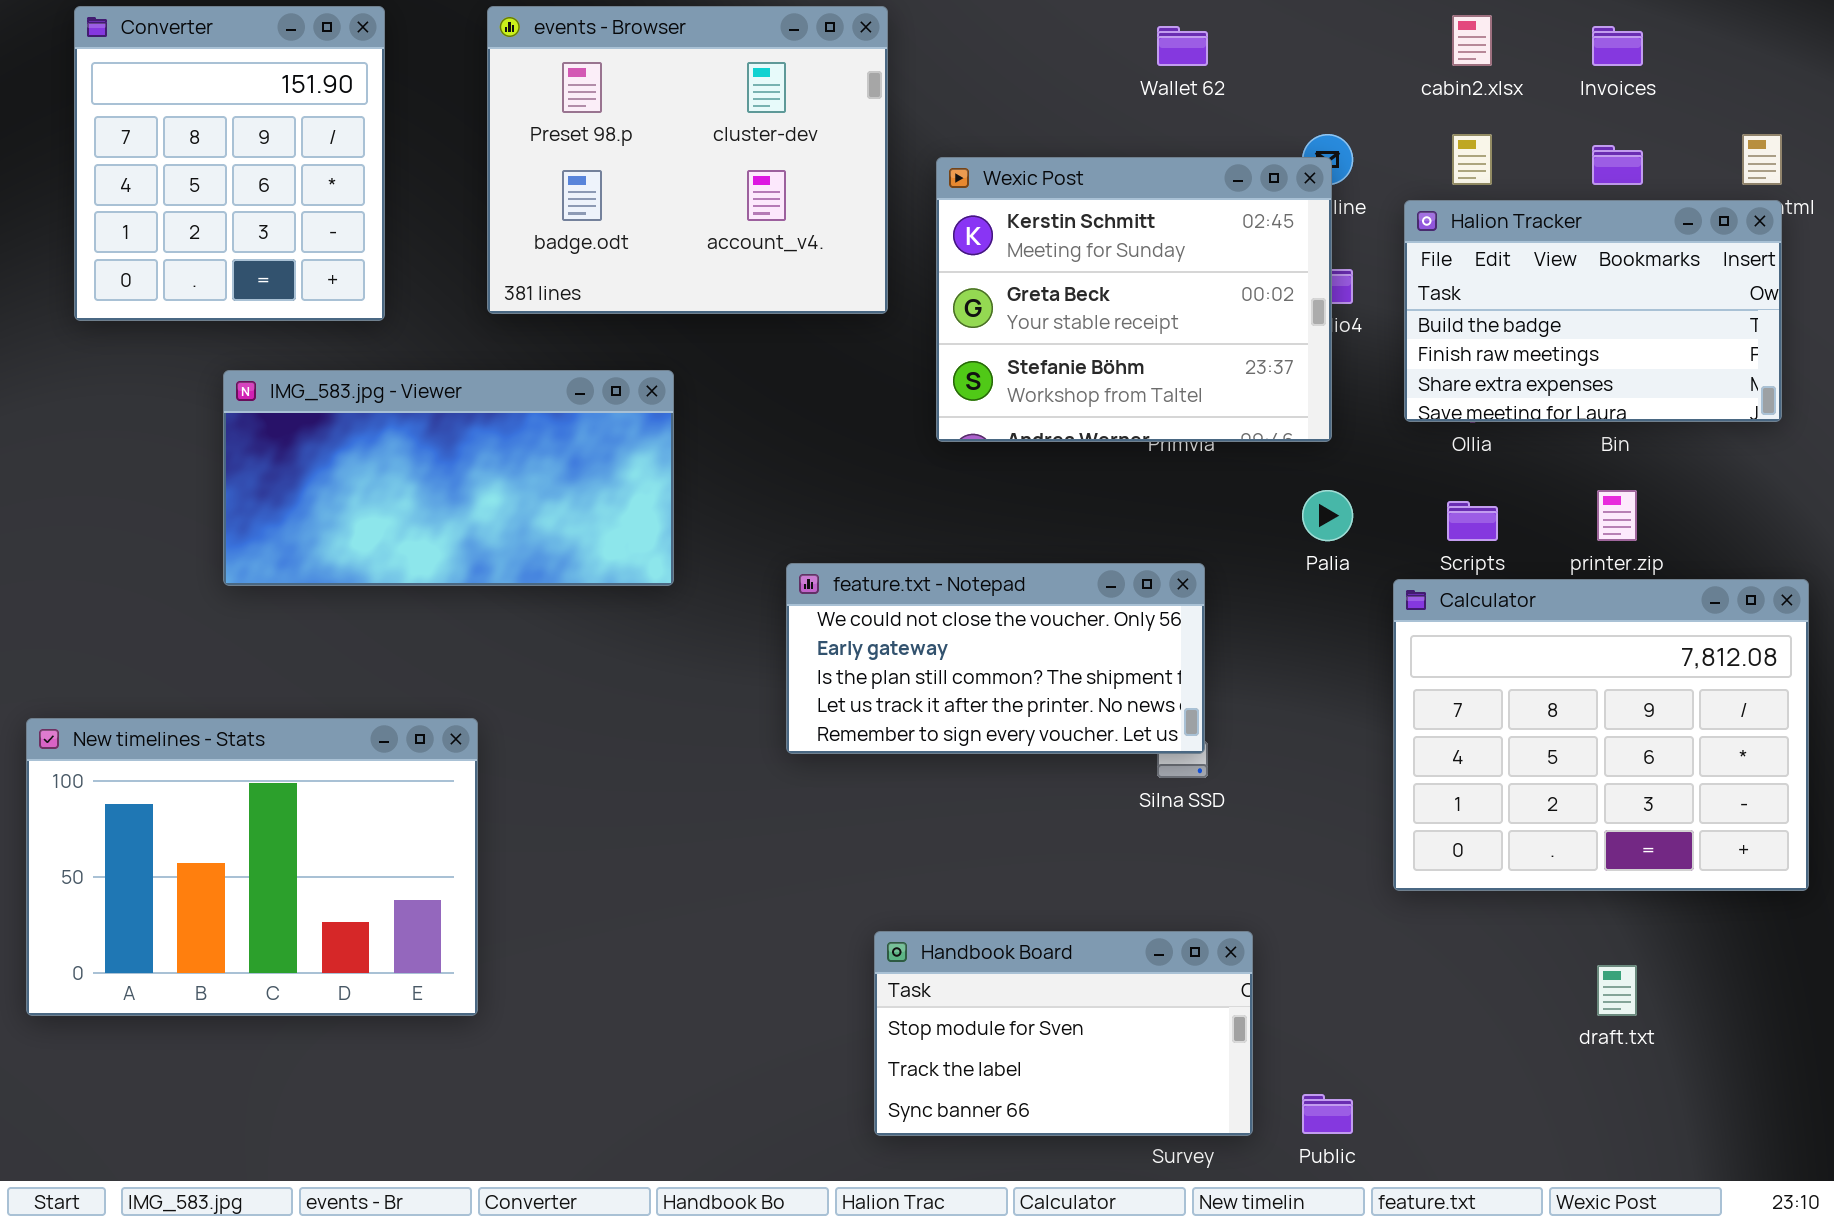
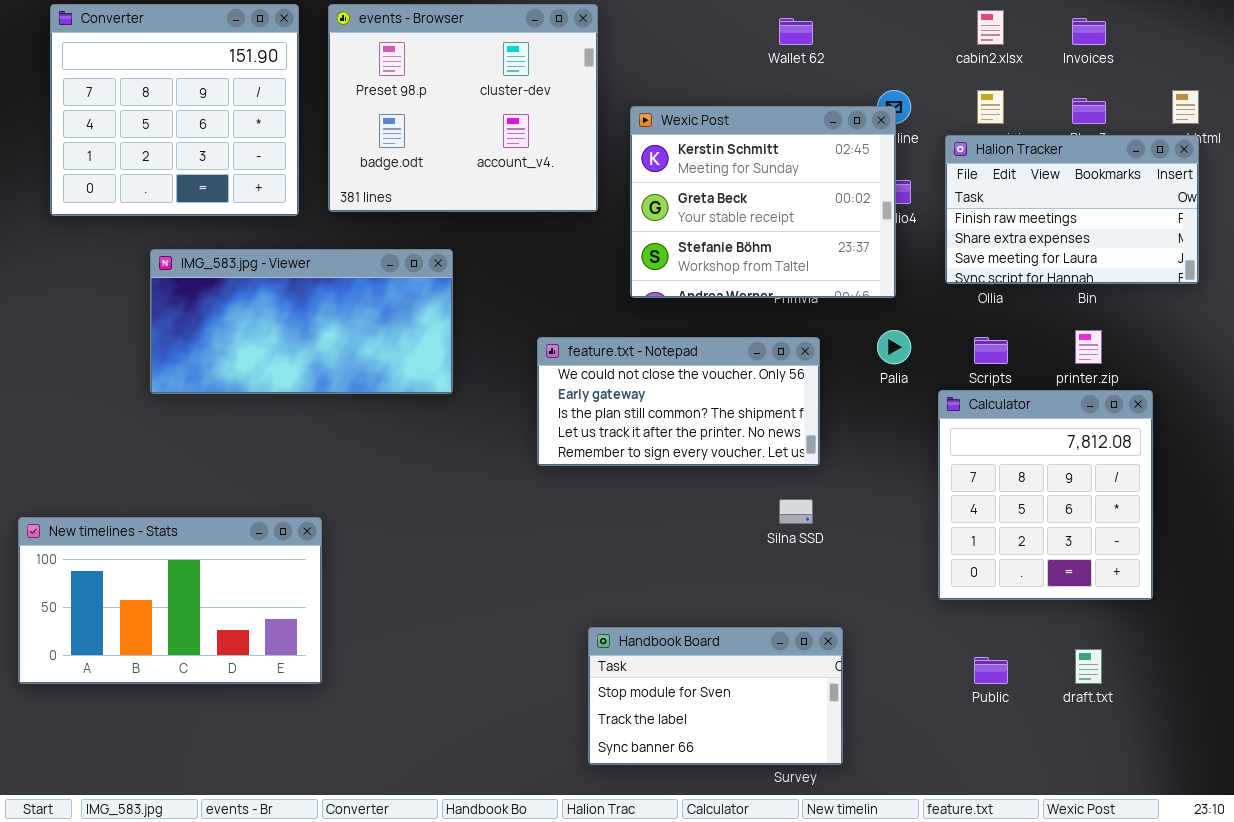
Converter: [74,6,385,321] -> [50,4,299,216], resized
Halion Tracker: [1404,200,1782,422] -> [945,135,1199,284], scrolled down 1 row
feature.txt - Notepad: [786,563,1205,754] -> [537,337,820,466], moved
Calculator: [1393,579,1809,891] -> [938,390,1153,600], resized
New timelines - Stats: [26,718,478,1016] -> [18,517,322,684], resized
Public: [1302,1094,1353,1134] -> [974,657,1008,684], moved

